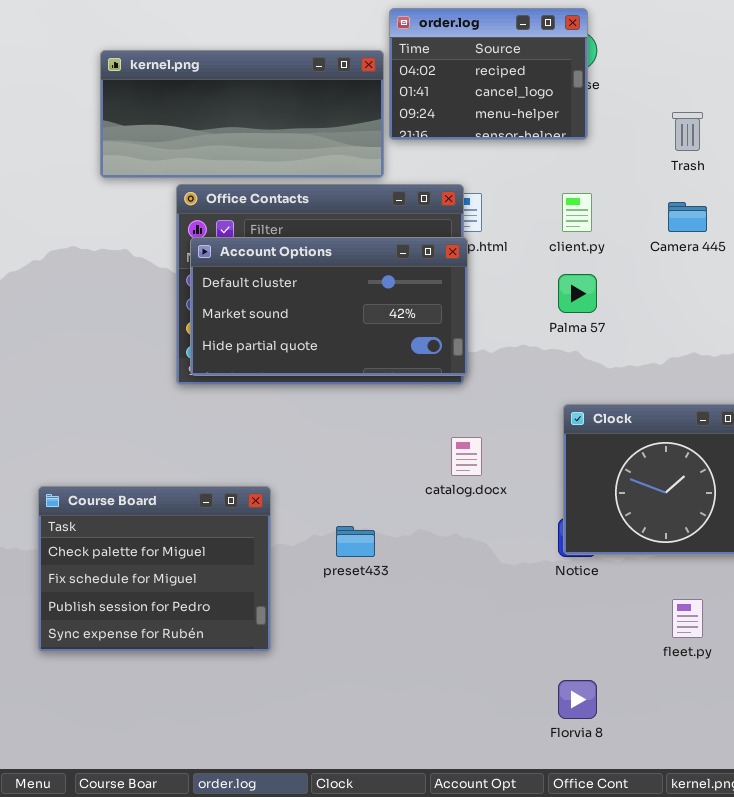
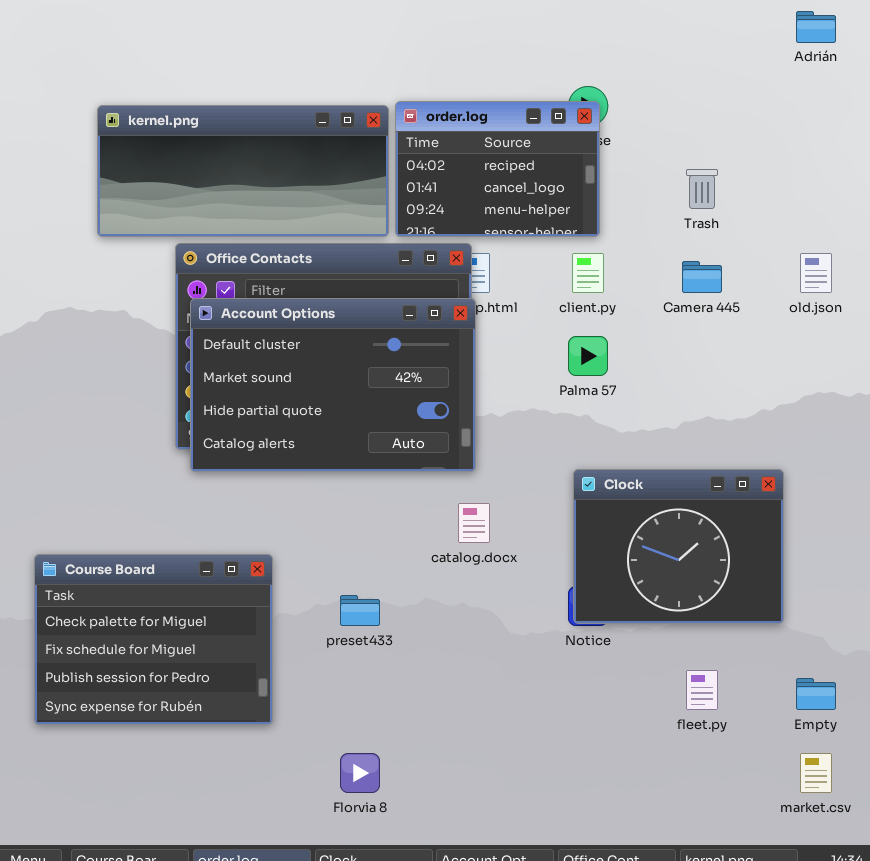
order.log: [389,8,588,140] -> [395,101,600,237], moved
Account Options: [190,237,468,376] -> [190,298,476,472], resized
Florvia 8: [558,680,597,719] -> [340,753,380,793], moved

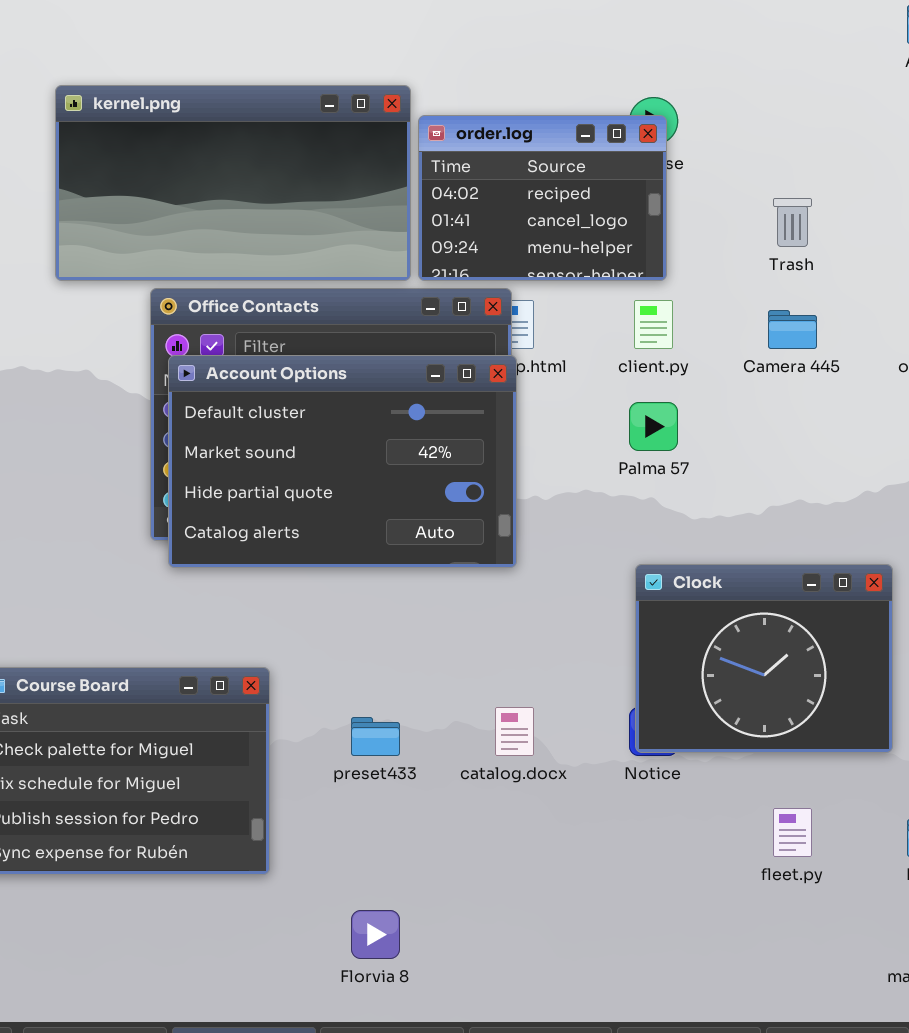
kernel.png: [97,105,389,237] -> [55,85,411,281], resized
catalog.docx: [458,503,490,543] -> [495,707,534,756], moved

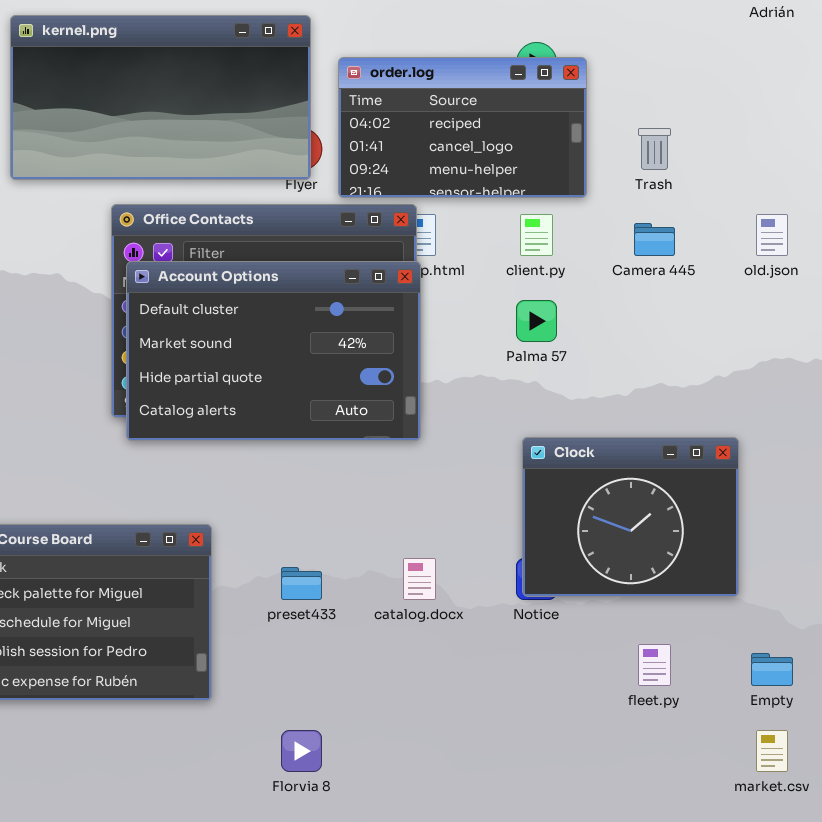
kernel.png: [55,85,411,281] -> [10,15,311,180], moved
order.log: [418,115,667,281] -> [338,57,587,198], resized

